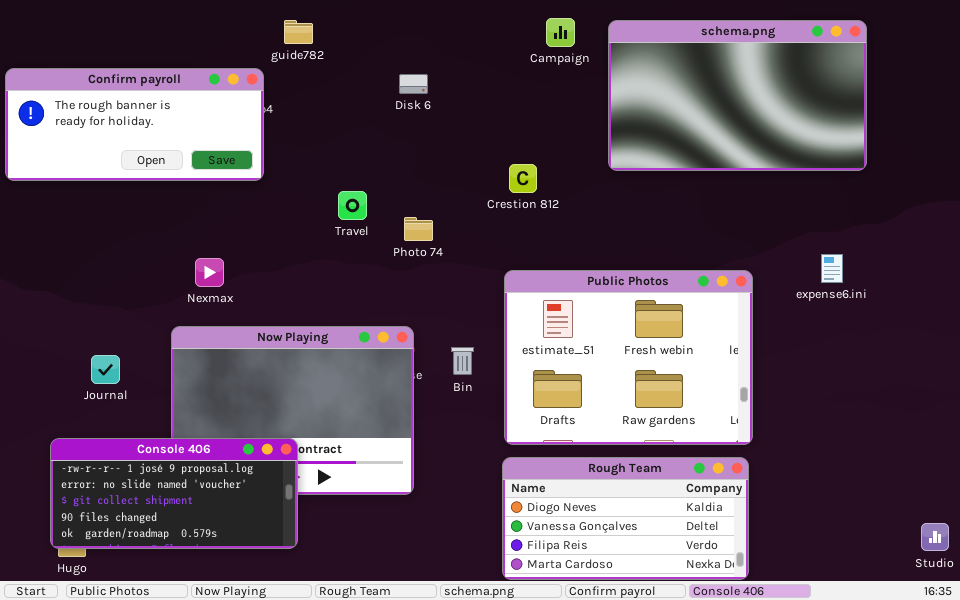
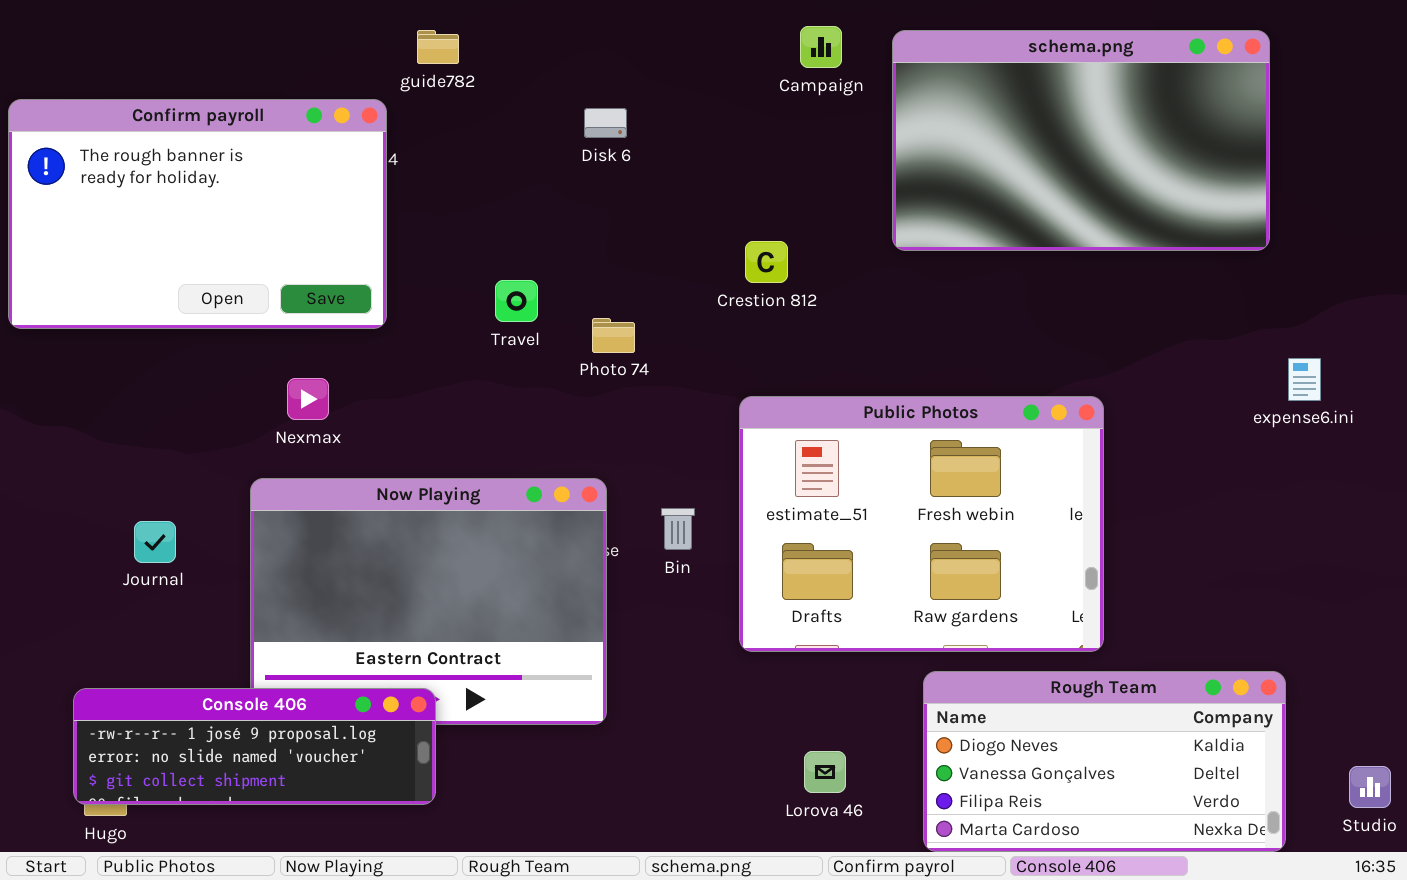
Confirm payroll: [5,68,264,181] -> [8,99,387,329], resized
expense6.ini: [821,254,843,283] -> [1288,358,1321,401], moved
Console 406: [50,438,298,549] -> [73,688,436,805], resized
Rough Team: [502,457,749,580] -> [923,671,1286,852], moved

